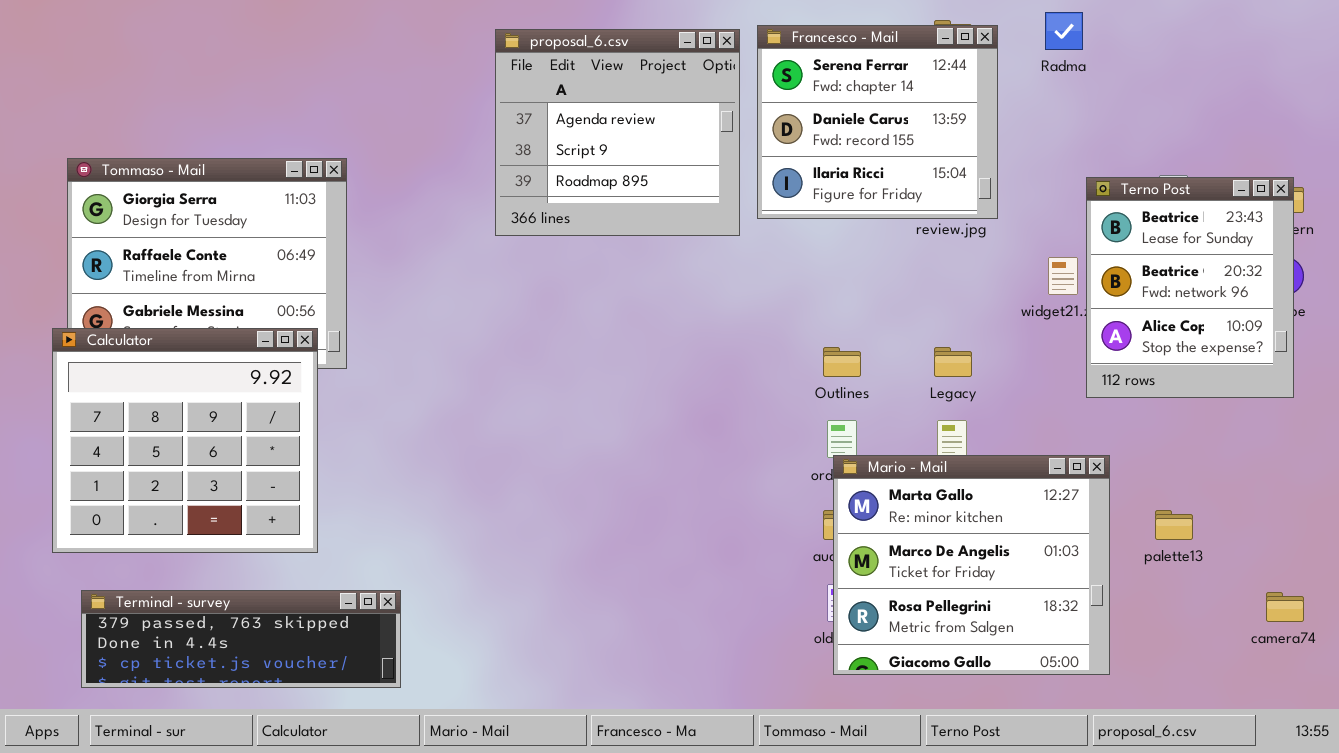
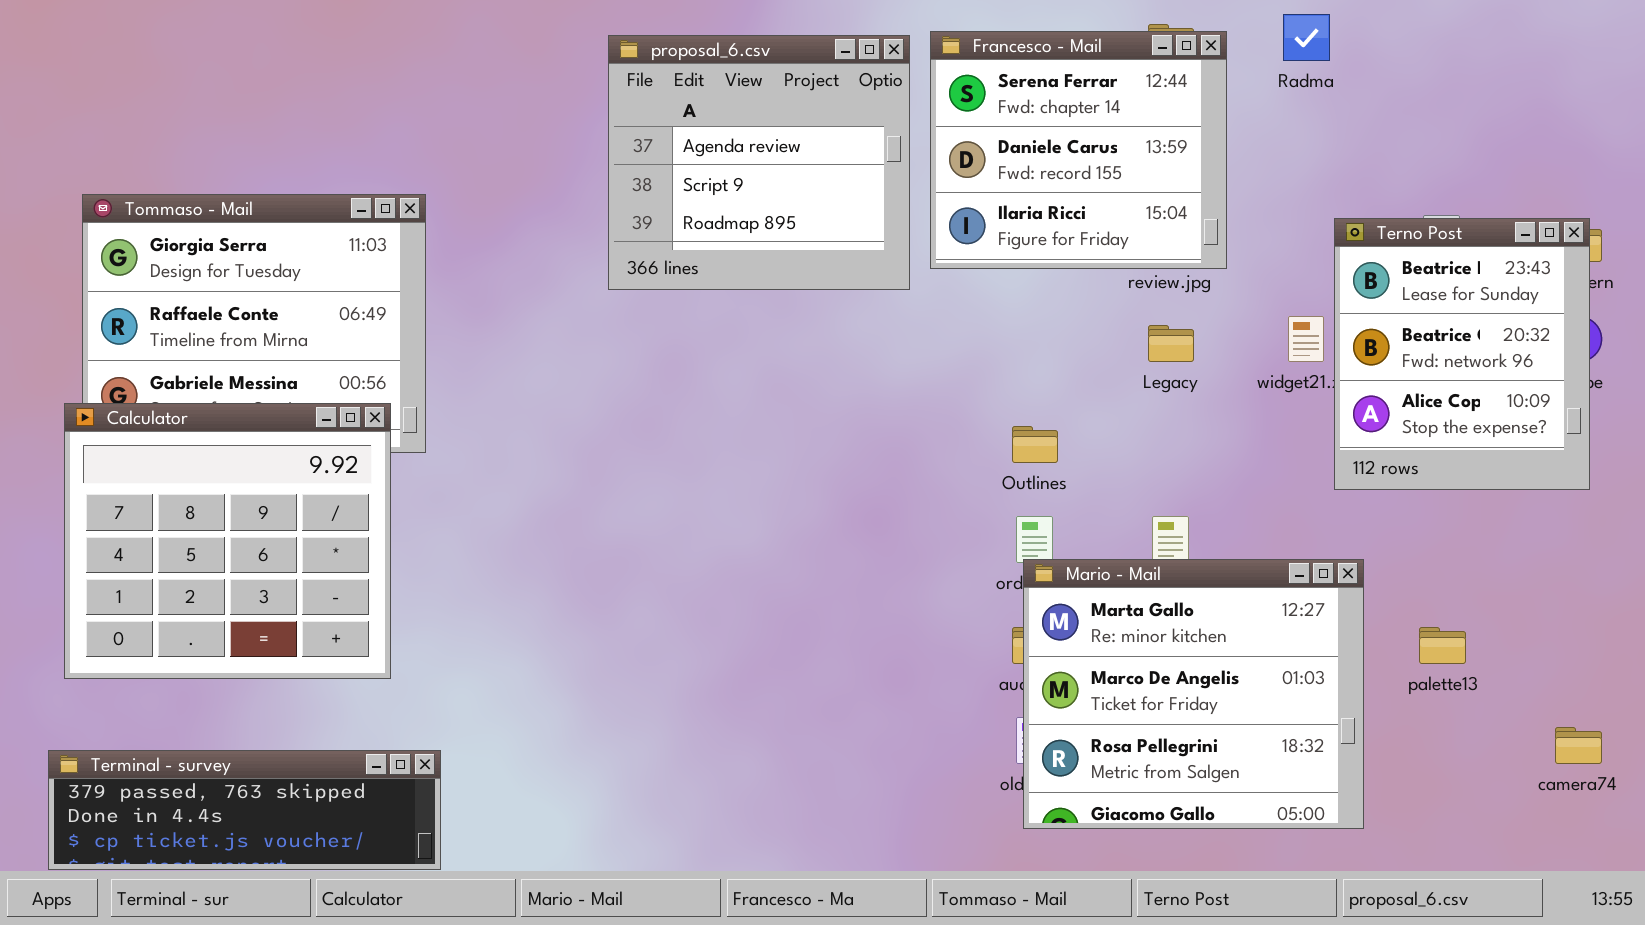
Legacy: [934,347,972,377] -> [1148,325,1194,362], moved
Terminal - survey: [81,590,401,688] -> [48,750,441,870], moved

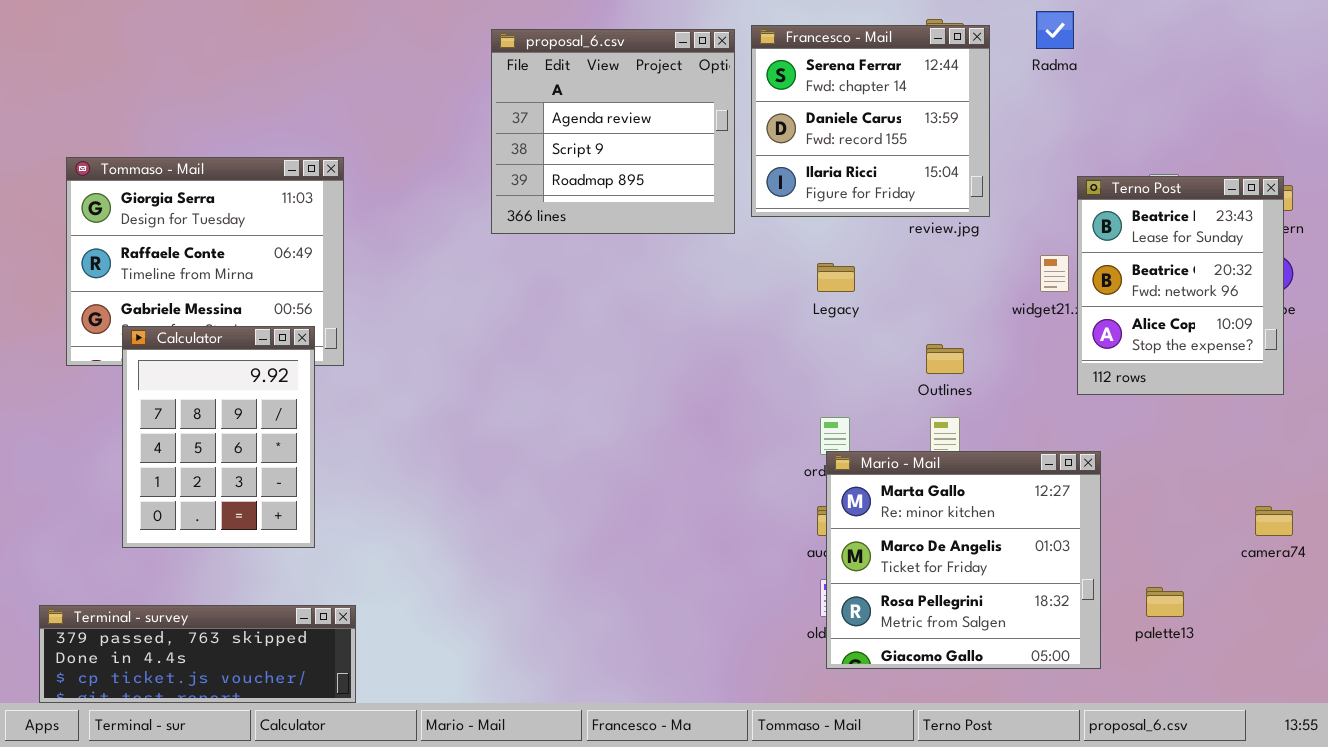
Legacy: [1148,325,1194,362] -> [817,263,855,292], moved
Calculator: [64,403,391,679] -> [122,326,315,548], resized
Outlines: [1012,426,1058,463] -> [926,344,964,374], moved
palette13: [1419,627,1466,664] -> [1146,587,1184,617], moved
camera74: [1555,727,1602,764] -> [1255,506,1293,536], moved

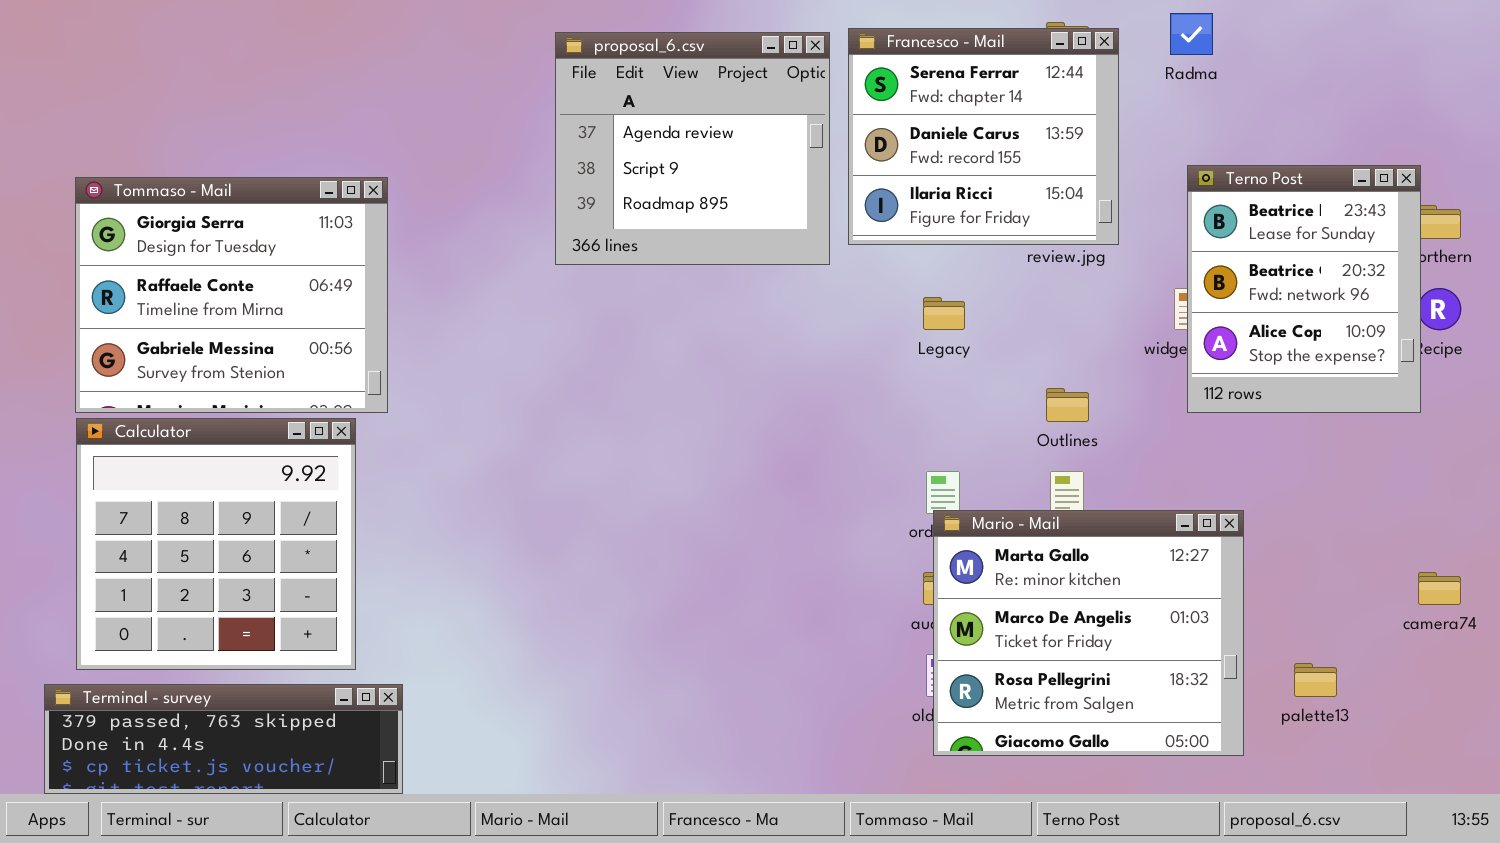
Terno Post: [1077,176,1284,395] -> [1187,165,1421,413], moved
Calculator: [122,326,315,548] -> [76,418,356,670], moved, resized

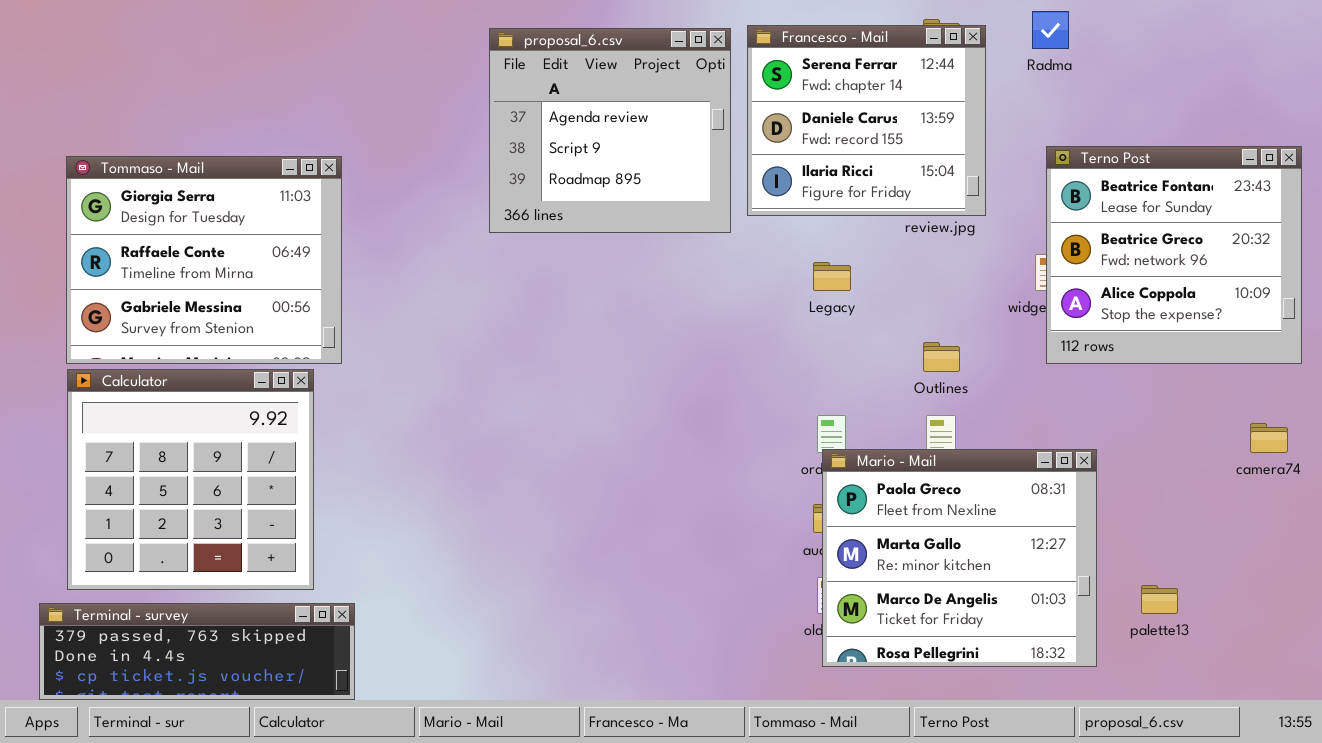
Terno Post: [1187,165,1421,413] -> [1046,146,1302,364], resized
Mario - Mail: [933,510,1244,756] -> [822,449,1097,667], scrolled up 1 row
camera74: [1418,572,1461,605] -> [1250,423,1288,453], moved

